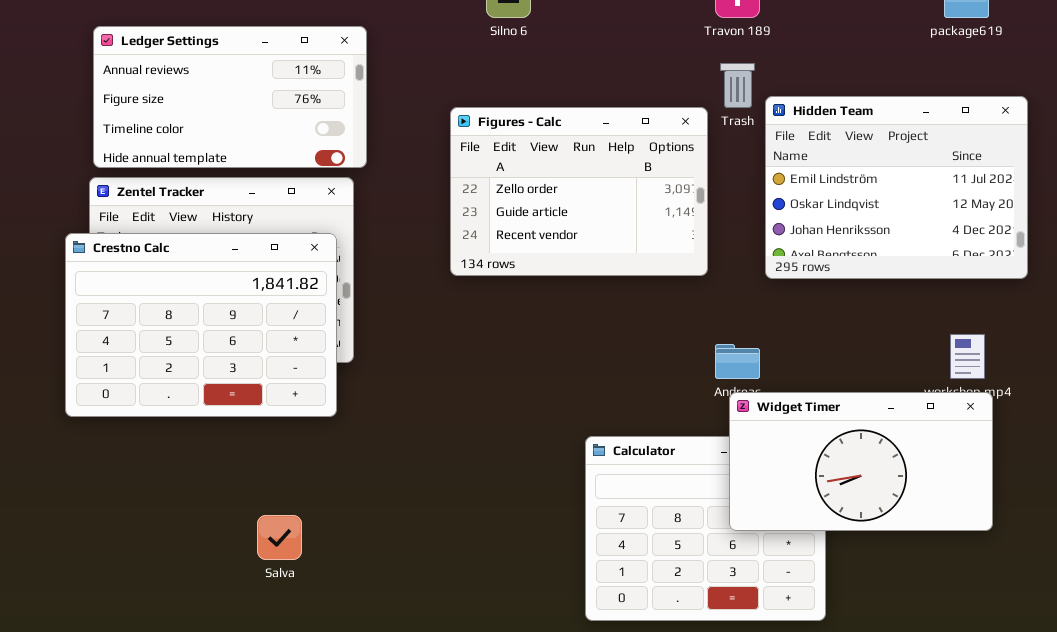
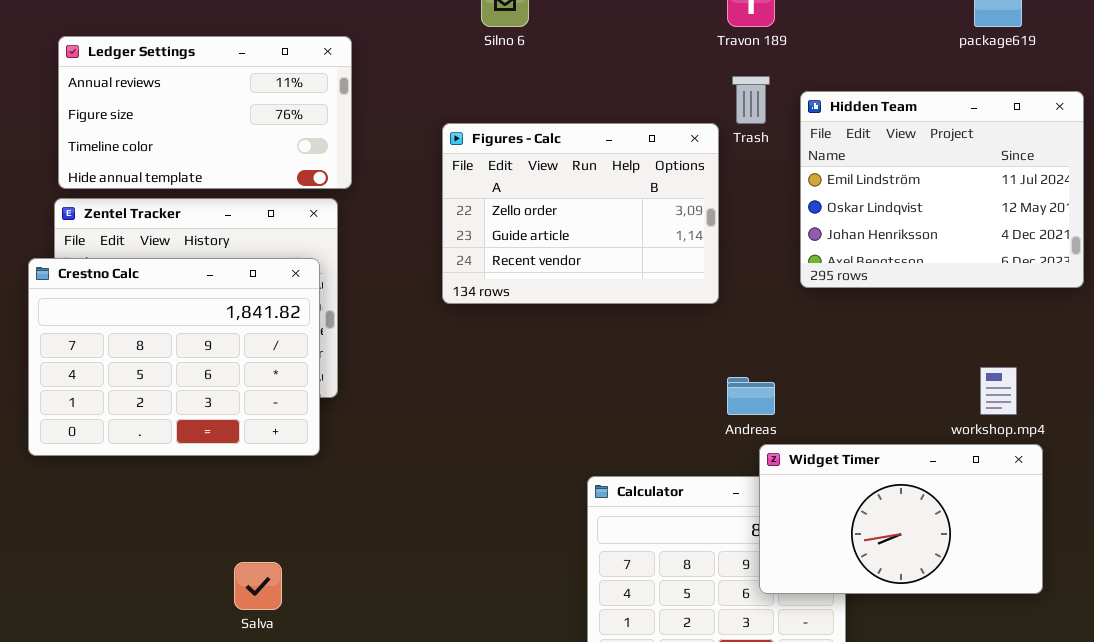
Hidden Team: [765,96,1028,279] -> [800,91,1084,288], moved
Widget Timer: [729,392,993,531] -> [759,444,1043,594], moved

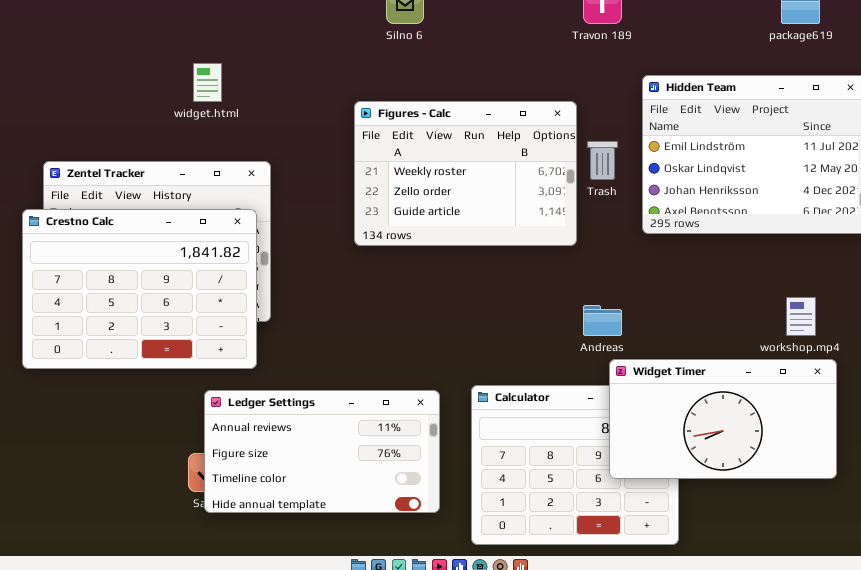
Ledger Settings: [58,36,352,189] -> [204,390,440,513], moved
Trash: [732,76,770,124] -> [587,141,618,180], moved
Figures - Calc: [442,123,719,304] -> [354,101,577,246], scrolled up 1 row

